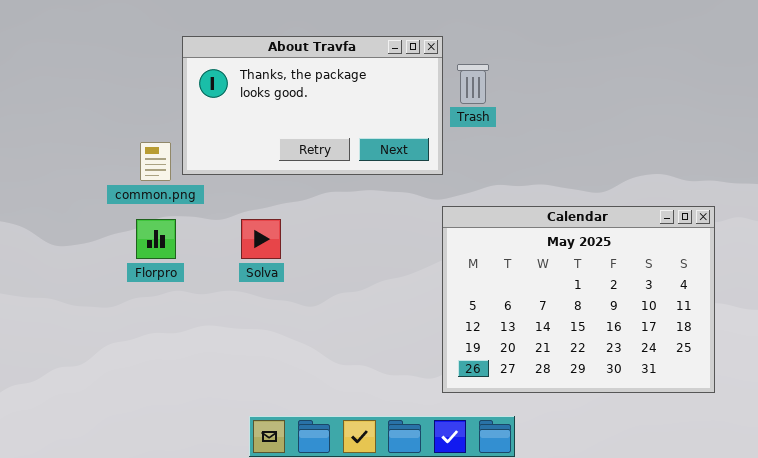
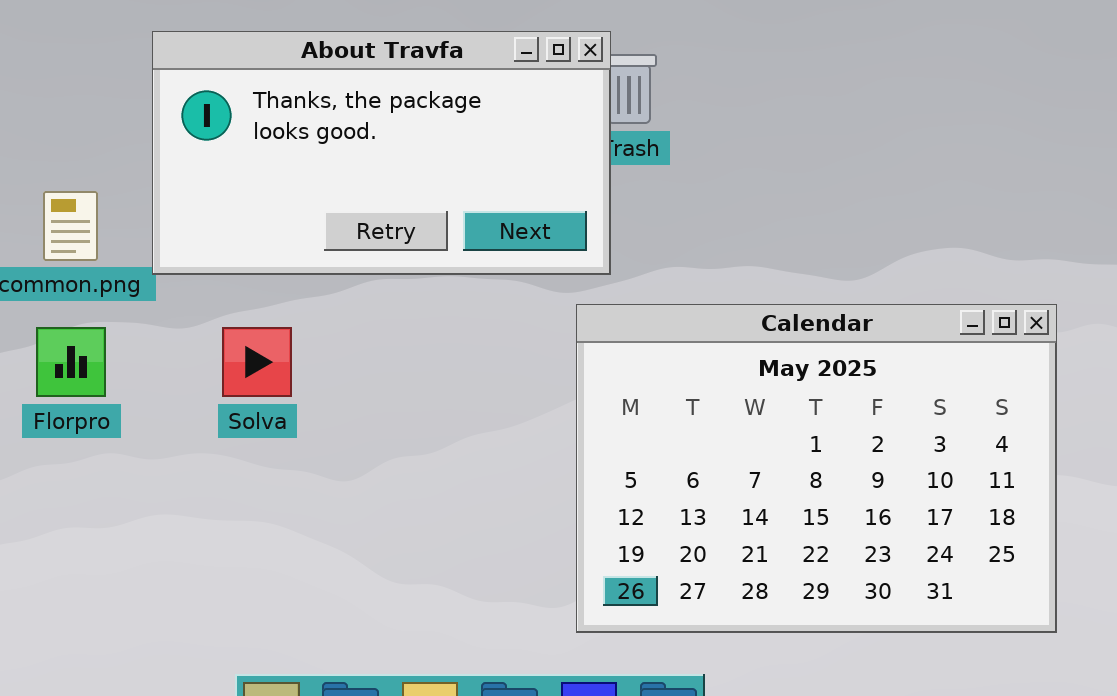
About Travfa: [182,36,443,175] -> [152,31,611,275], moved

